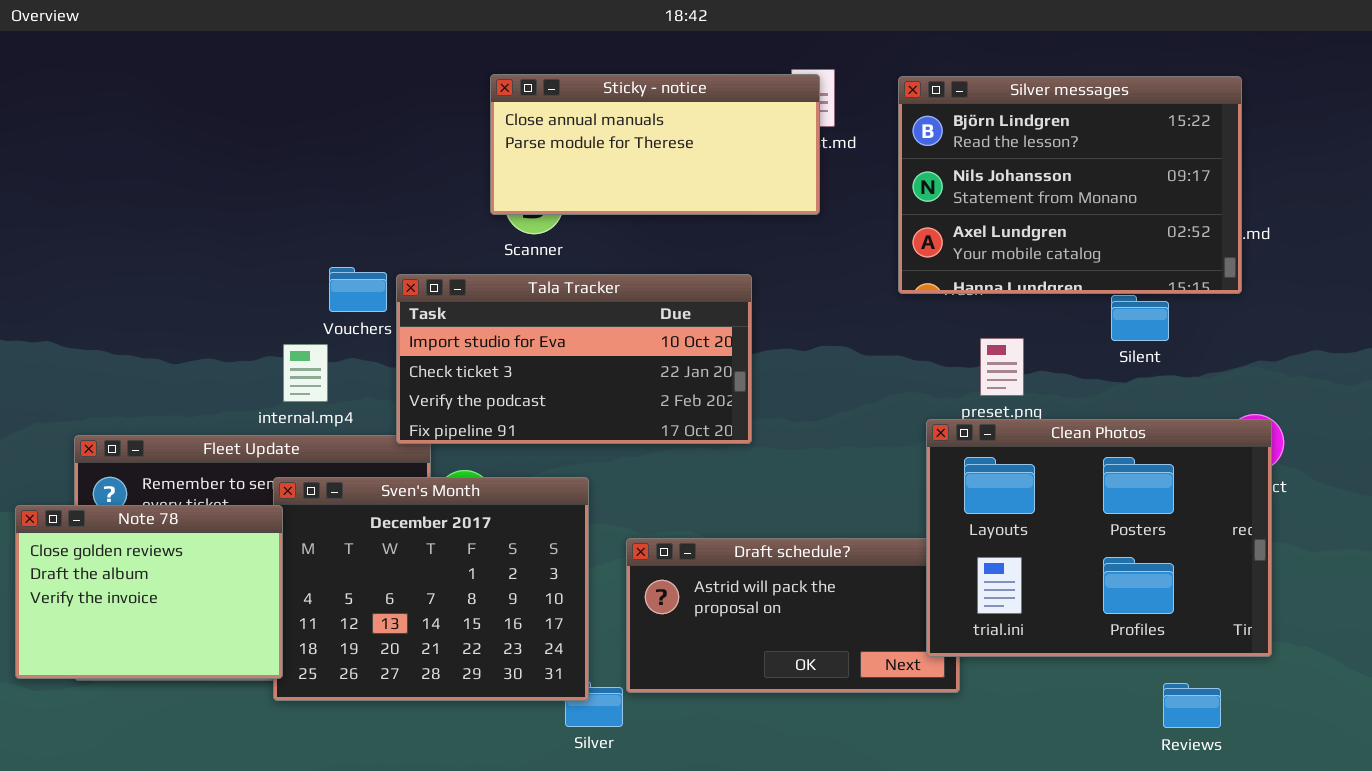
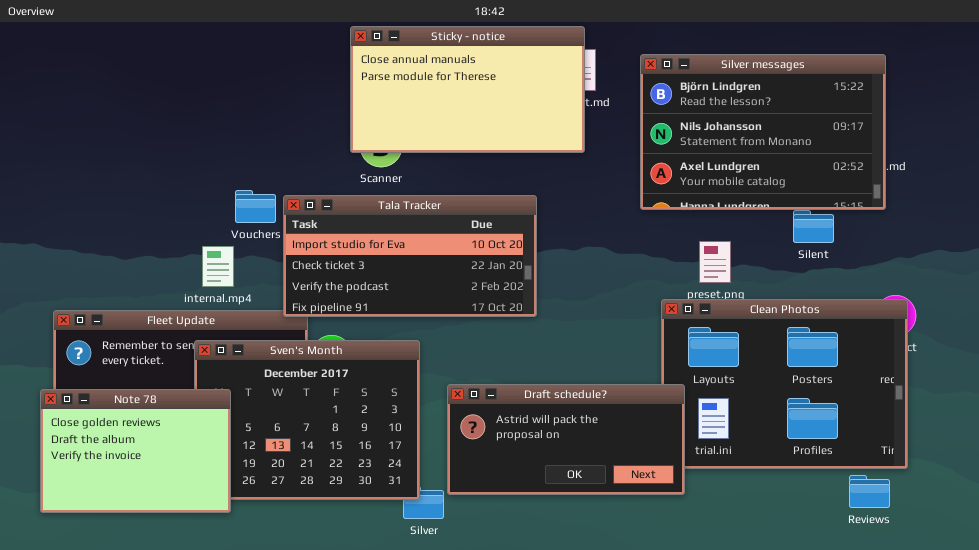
Sticky - notice: [490,74,820,215] -> [350,26,585,153], resized
Note 78: [15,505,283,679] -> [40,389,231,513], moved
Draft schedule?: [626,538,960,693] -> [447,384,685,495], raised
Reviews: [1163,683,1221,728] -> [849,475,890,508], moved

